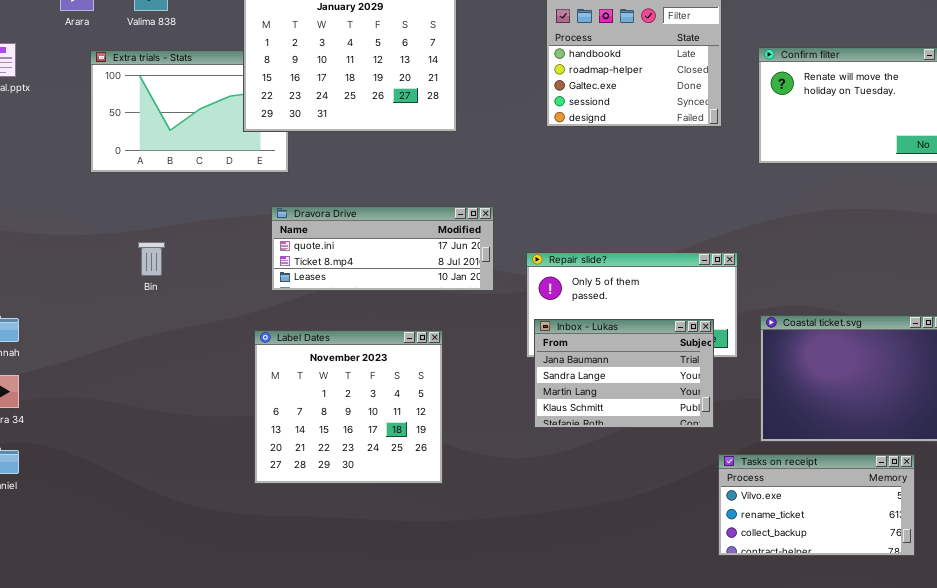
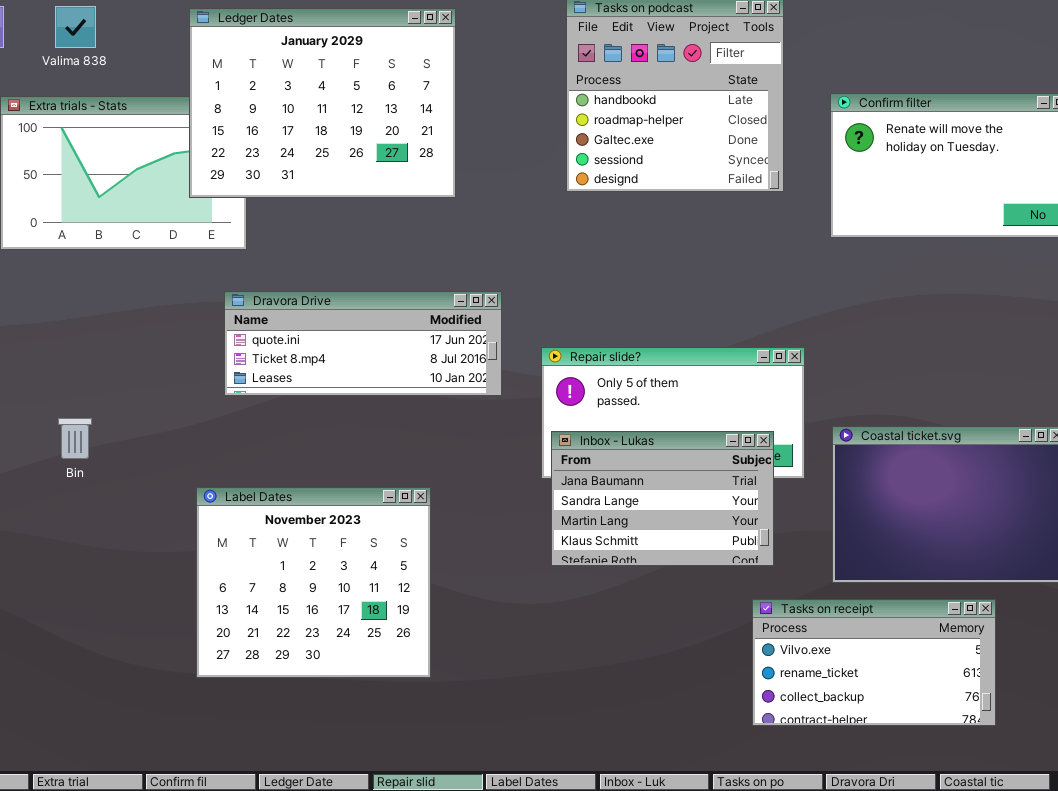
Bin: [138,242,165,276] -> [58,418,92,459], moved
Label Dates: [254,330,443,484] -> [196,487,431,678], moved
Tasks on receipt: [718,454,915,556] -> [752,599,996,726], moved

